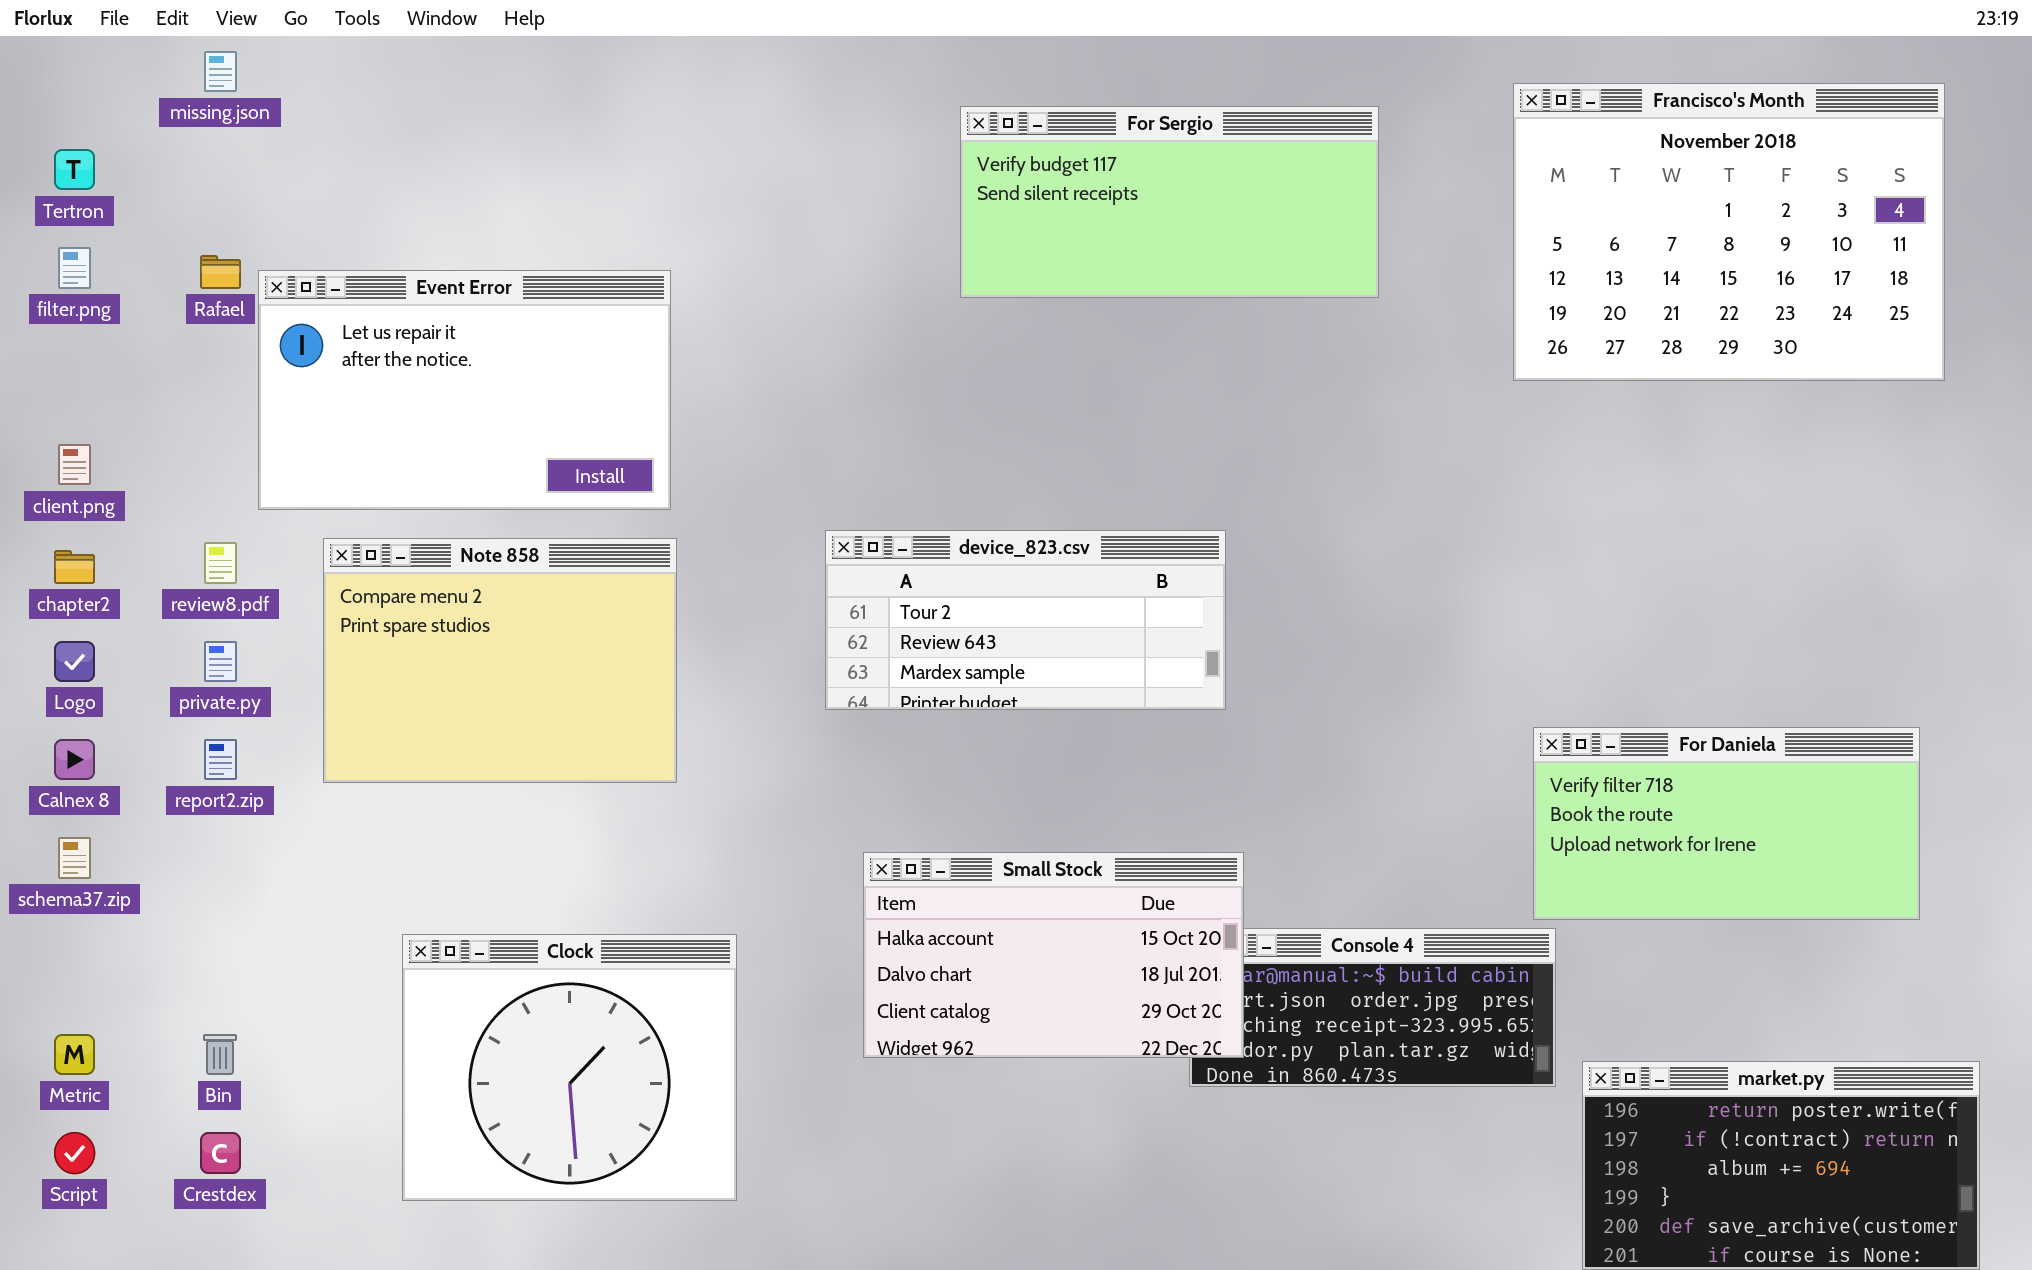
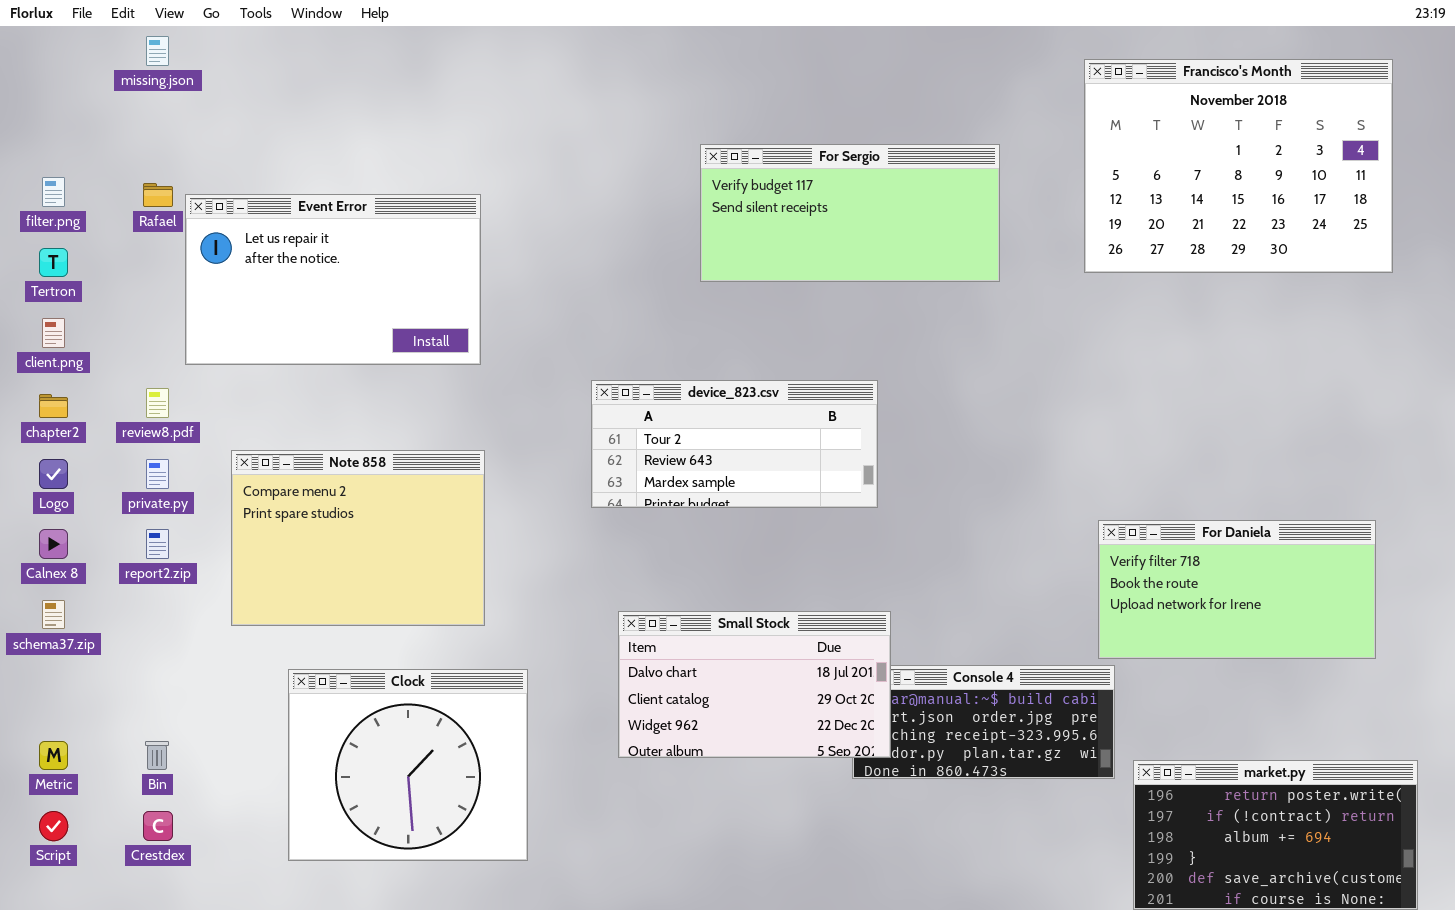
For Sergio: [960,106,1379,298] -> [700,144,1000,282], moved
Tertron: [54,149,95,190] -> [39,248,68,277], moved
Note 858: [323,538,677,783] -> [231,450,485,626], moved
Small Stock: [863,852,1244,1058] -> [618,611,891,758], scrolled down 1 row

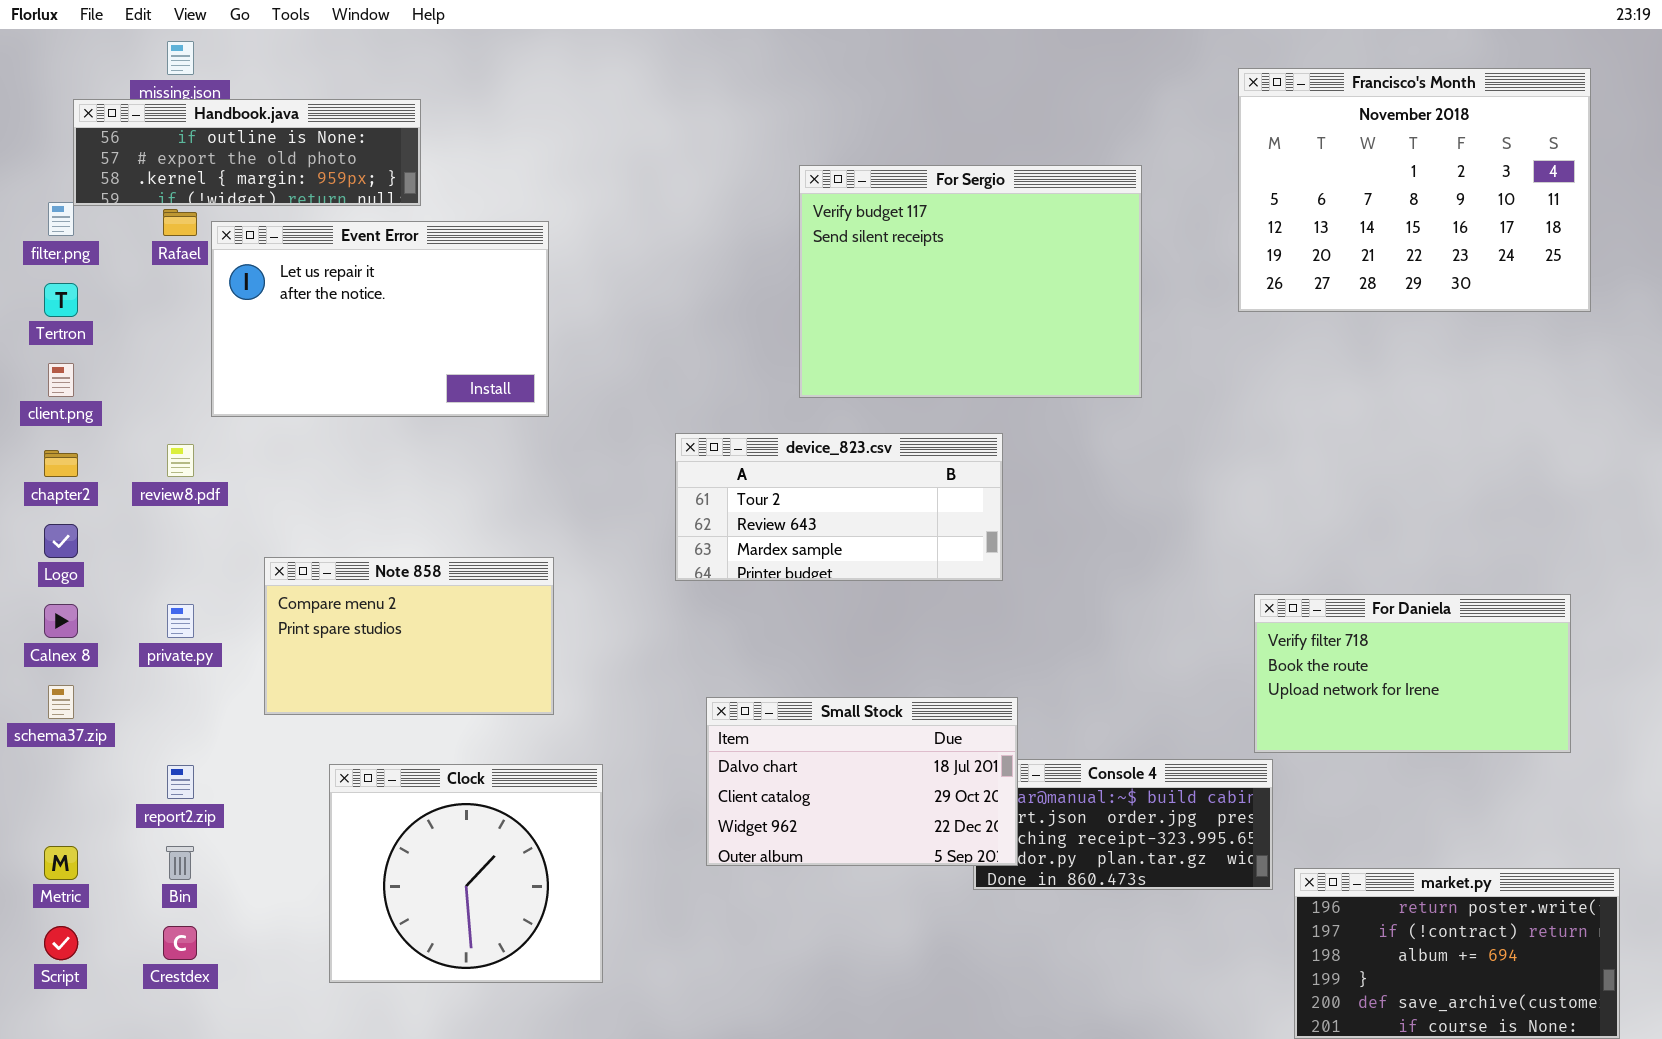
Handbook.java: none -> [73,99,421,206], opened
For Sergio: [700,144,1000,282] -> [799,165,1142,398], resized
Note 858: [231,450,485,626] -> [264,557,554,715], resized
private.py: [146,459,169,489] -> [167,604,194,638], moved
report2.zip: [146,529,169,559] -> [167,765,194,799], moved

